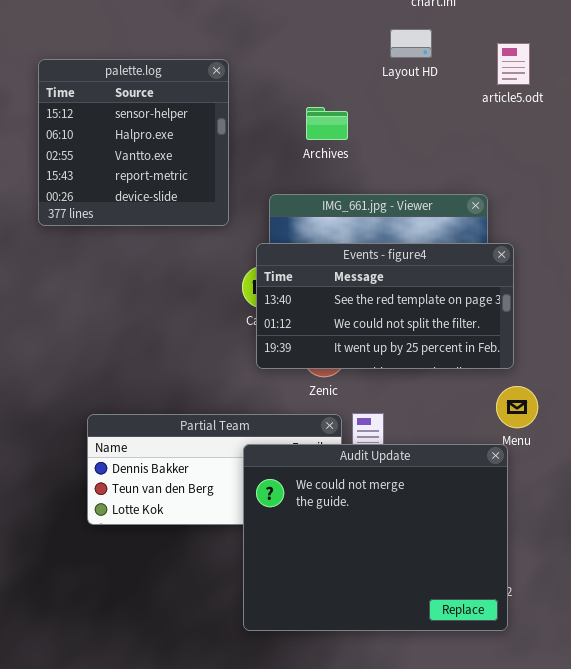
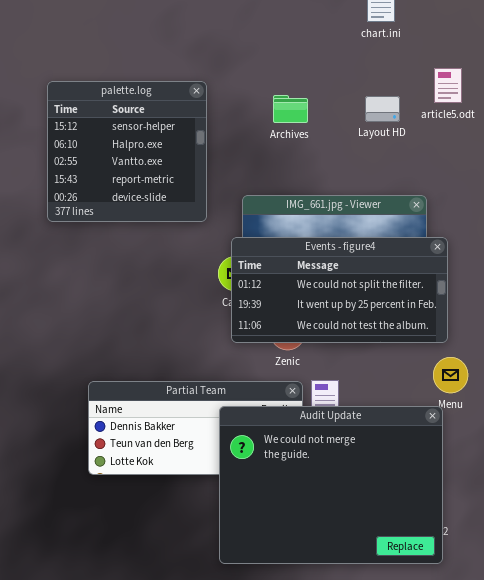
Layout HD: [390,29,432,58] -> [365,96,400,122], moved
Archives: [306,107,348,140] -> [273,95,308,123], moved
Events - figure4: [256,243,514,369] -> [231,237,448,343], scrolled down 1 row

